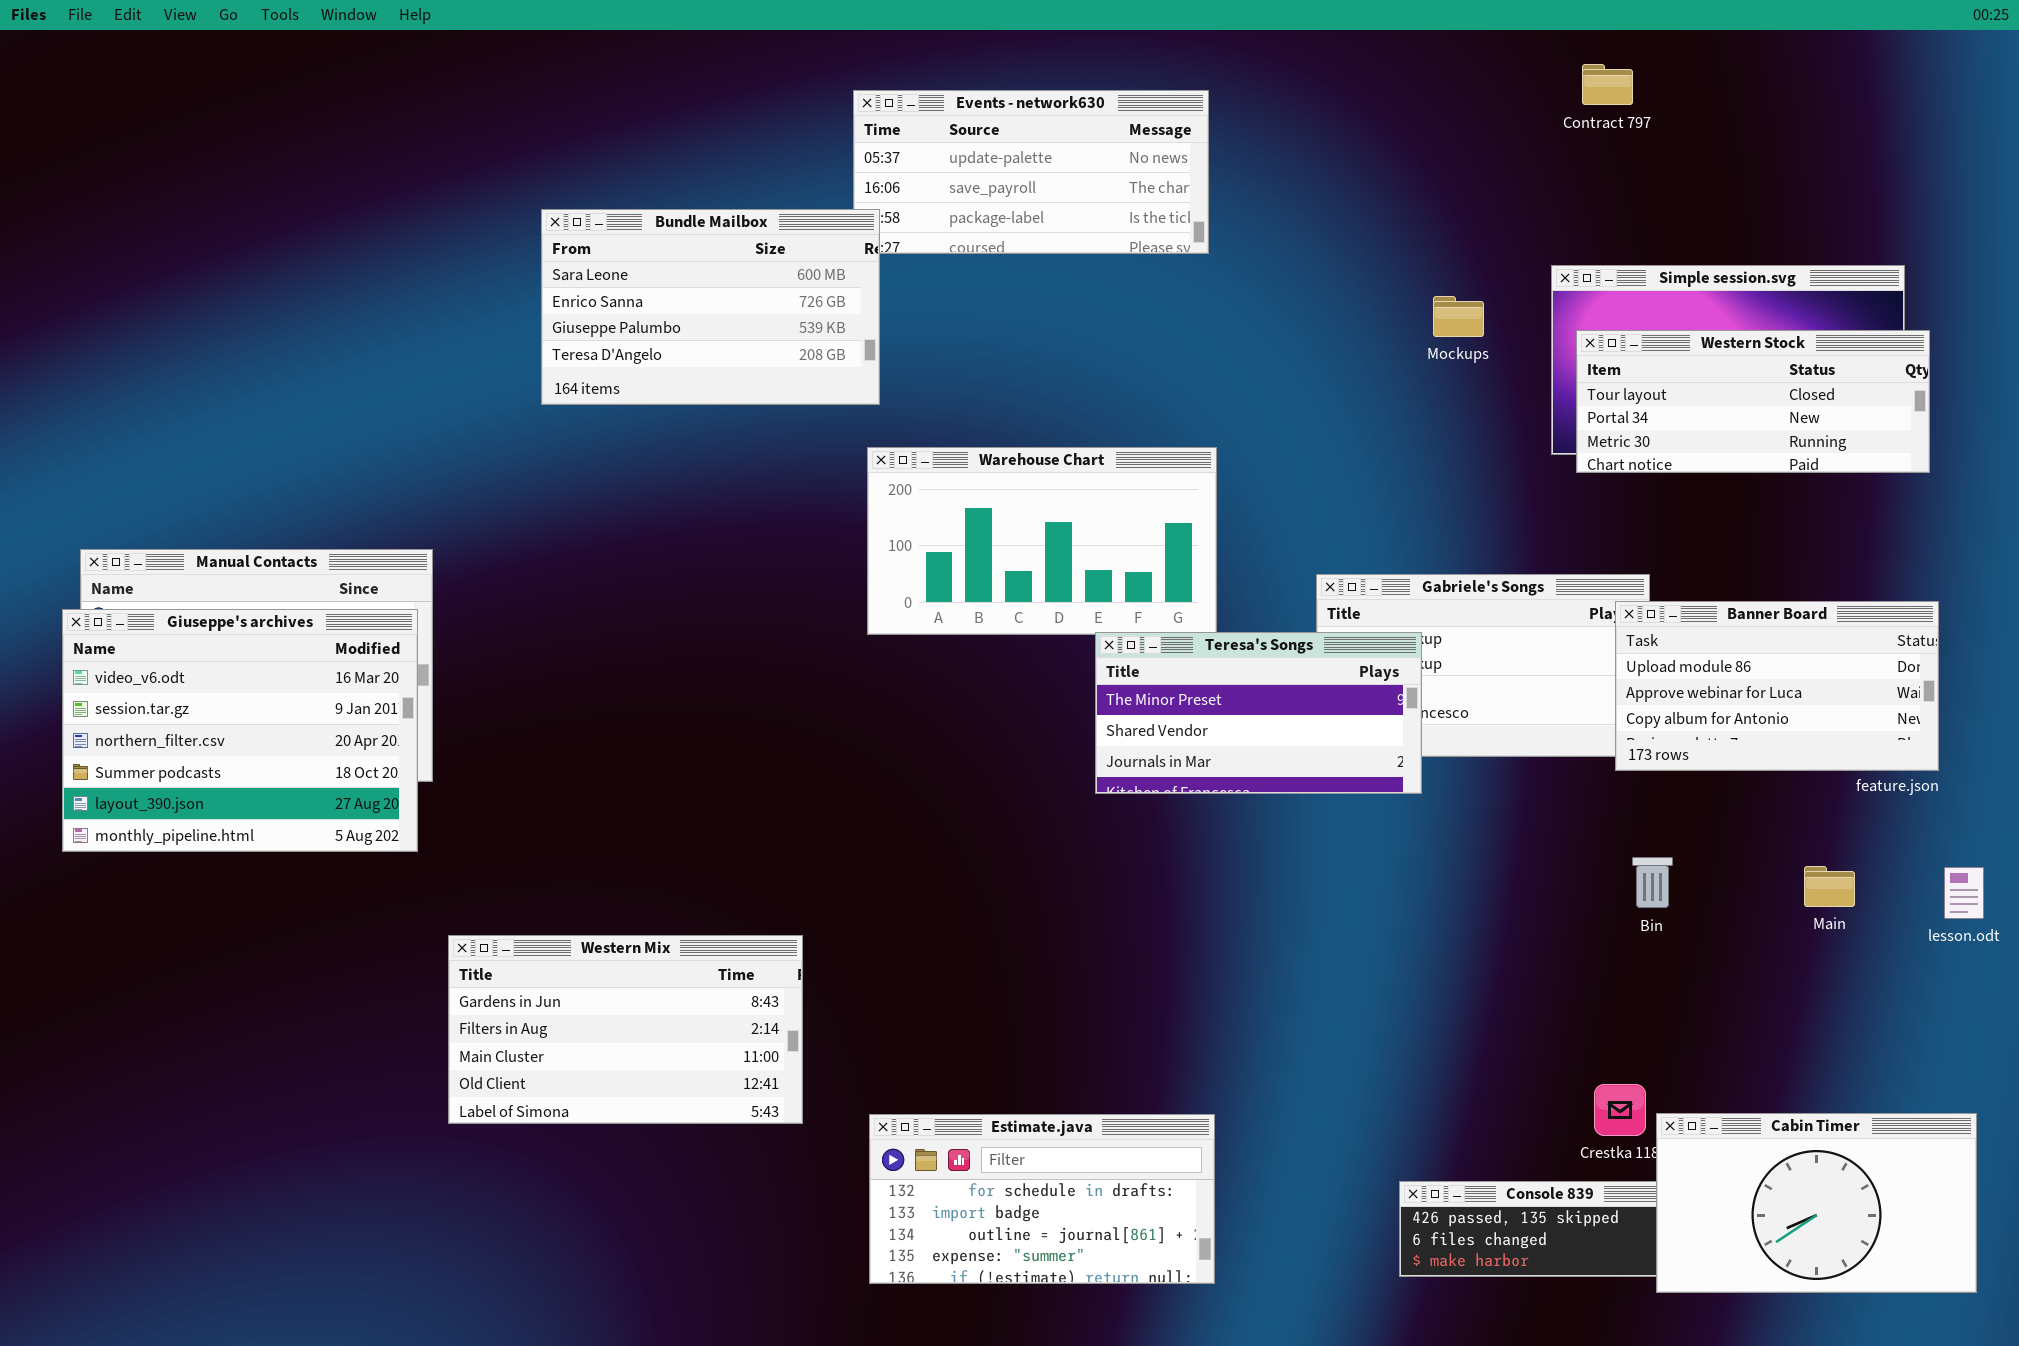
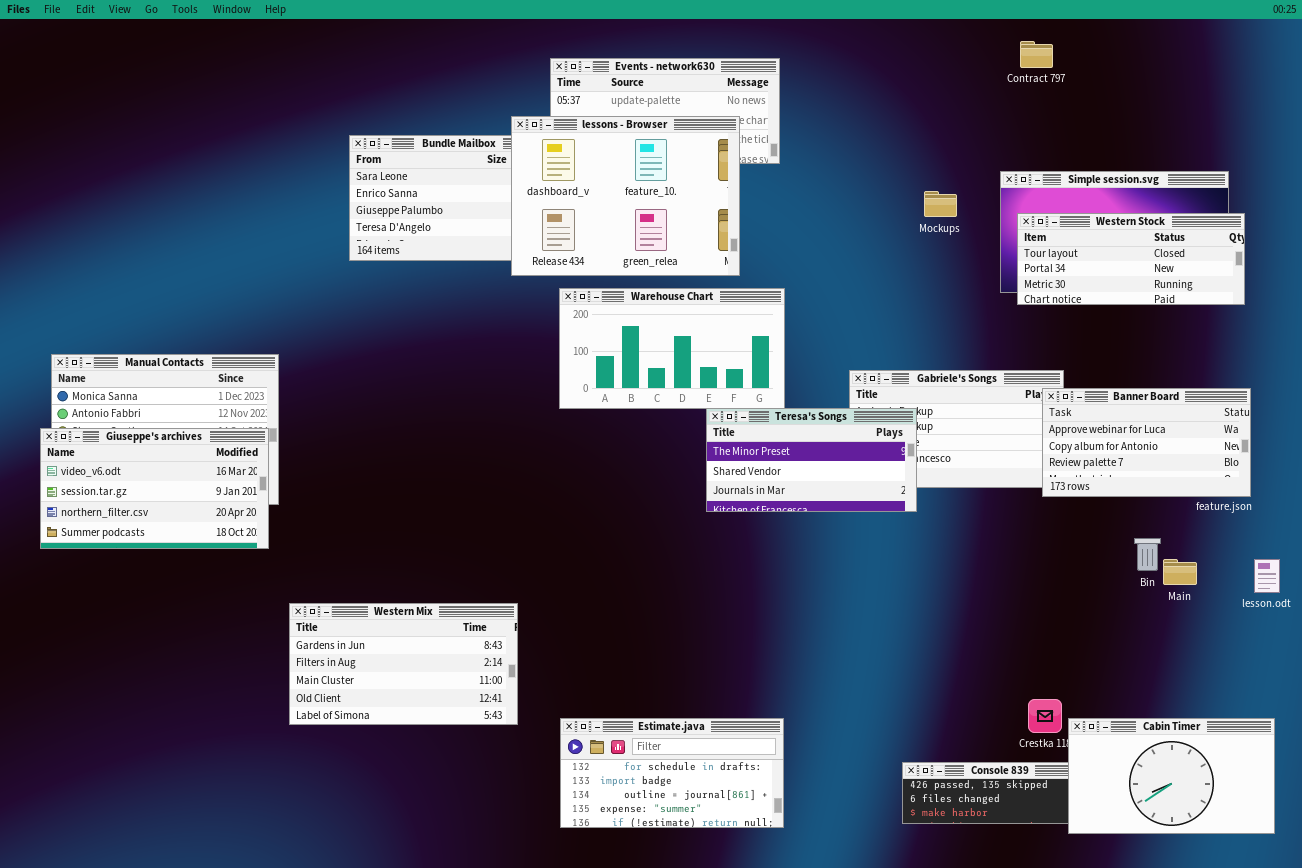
lessons - Browser: none -> [511,116,740,276], opened
Banner Board: [1615,601,1939,771] -> [1042,388,1251,497], scrolled down 1 row
Giuseppe's archives: [62,609,418,852] -> [40,428,269,549], resized
Bin: [1632,857,1673,908] -> [1134,538,1161,571], moved

